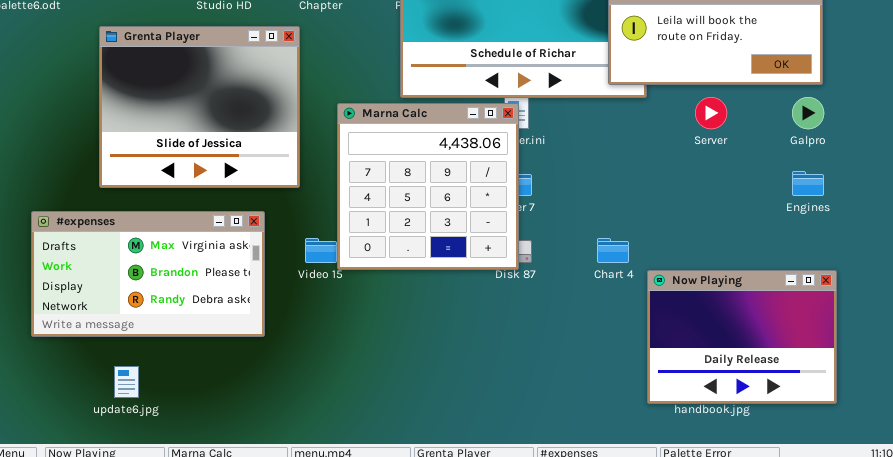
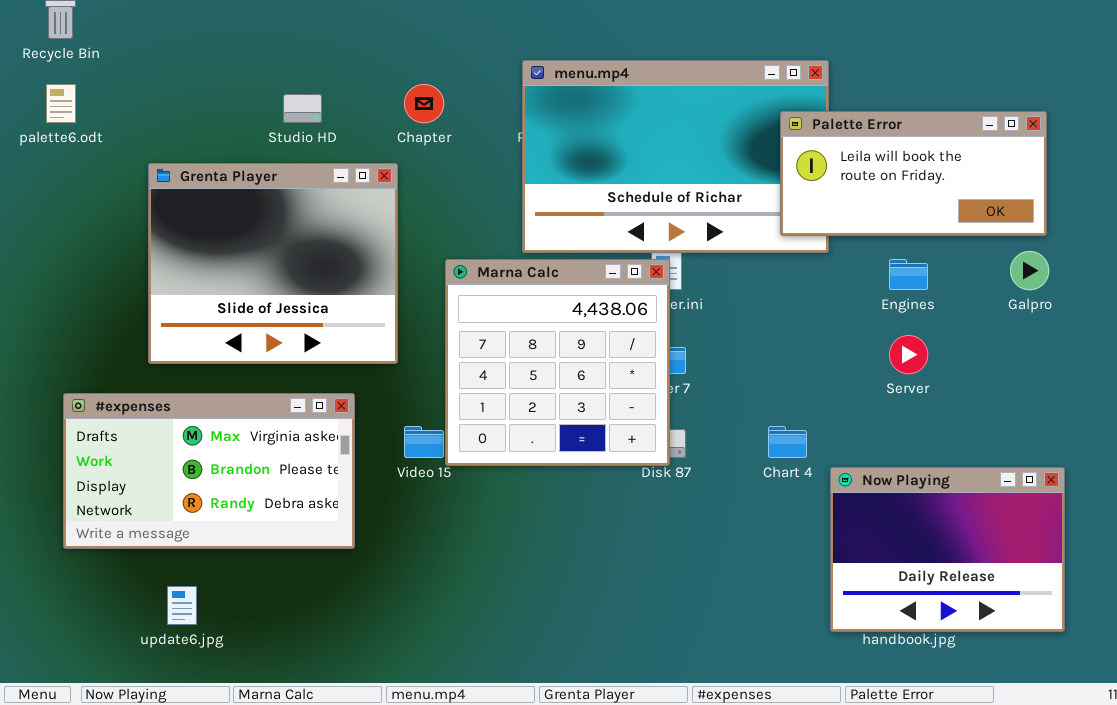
Server: [695,97,727,129] -> [889,335,928,374], moved
Engines: [792,171,824,196] -> [889,259,928,290], moved

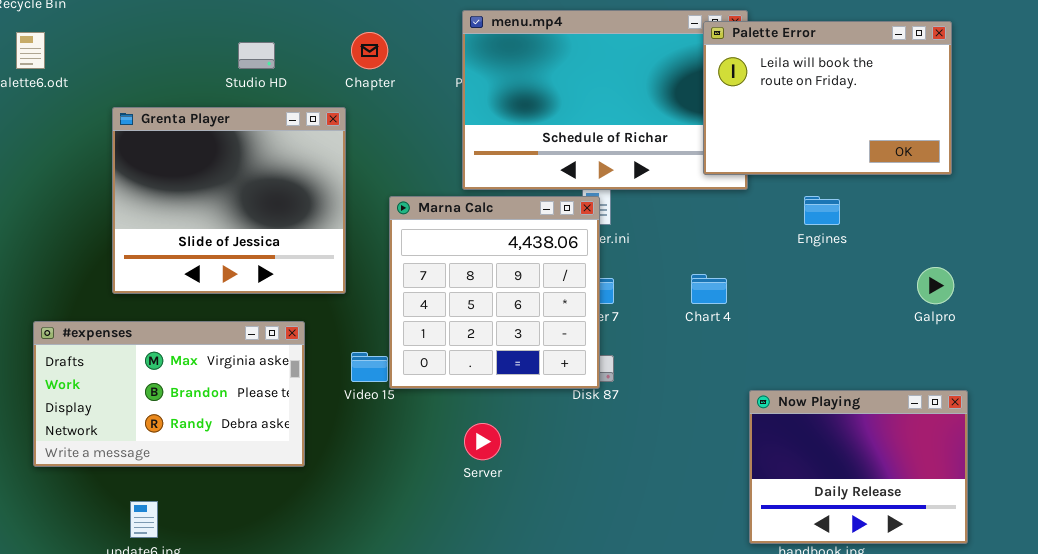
Palette Error: [780,111,1047,236] -> [703,21,952,175], resized
Galpro: [1010,251,1049,290] -> [917,267,954,304], moved
Server: [889,335,928,374] -> [464,423,501,460], moved
Chart 4: [768,426,807,458] -> [691,274,727,304], moved

